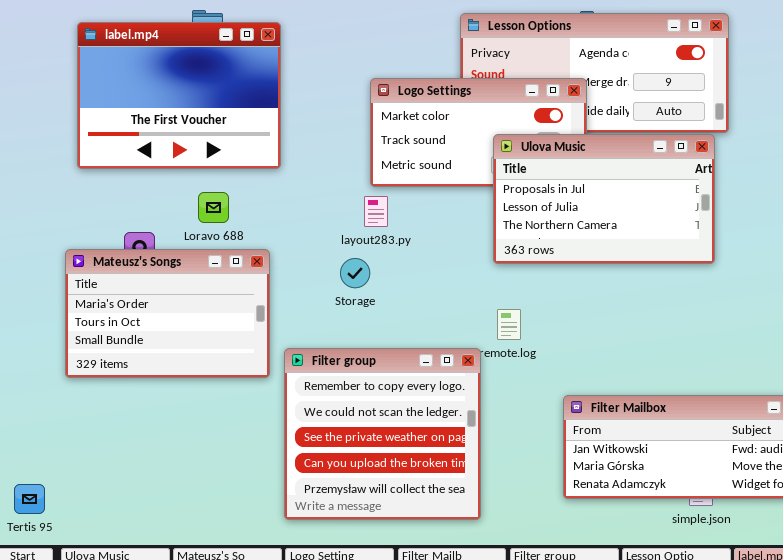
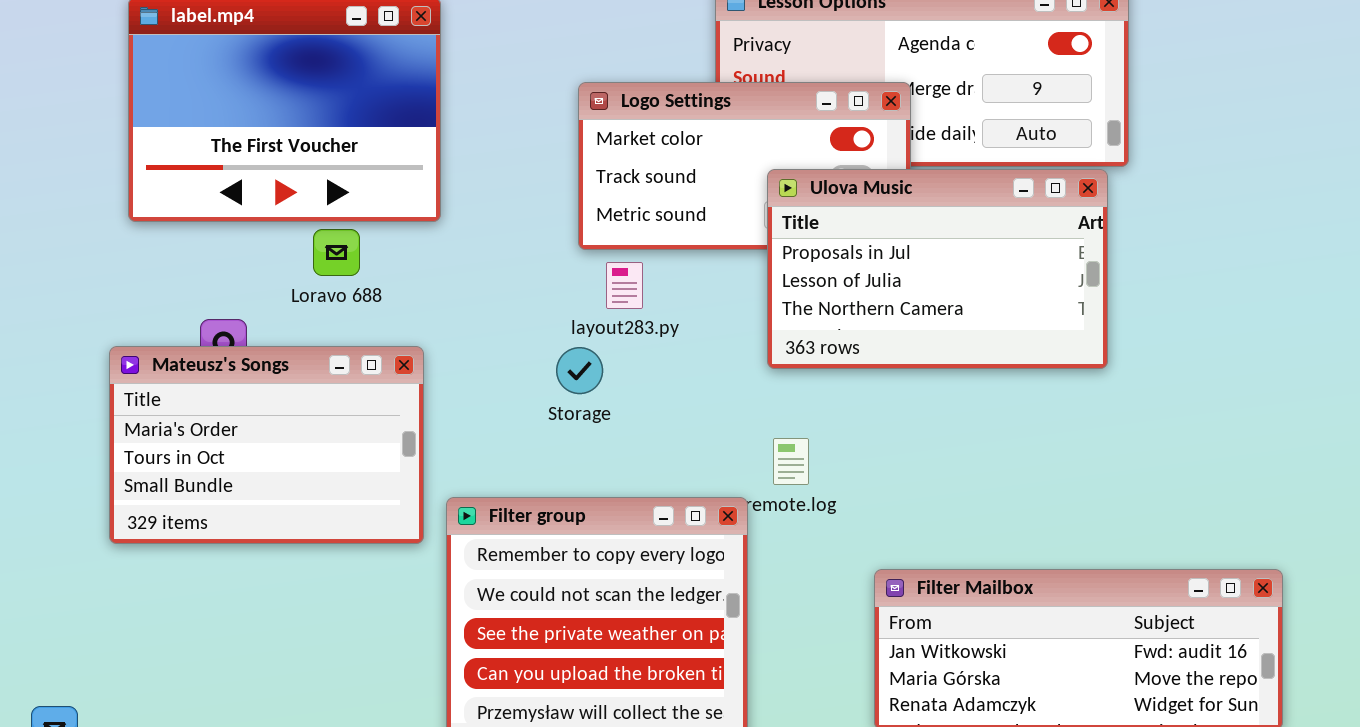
Loravo 688: [198,192,229,223] -> [313,229,360,276], moved
layout283.py: [364,196,388,227] -> [606,262,643,309], moved
Storage: [340,258,370,288] -> [556,347,603,394], moved

